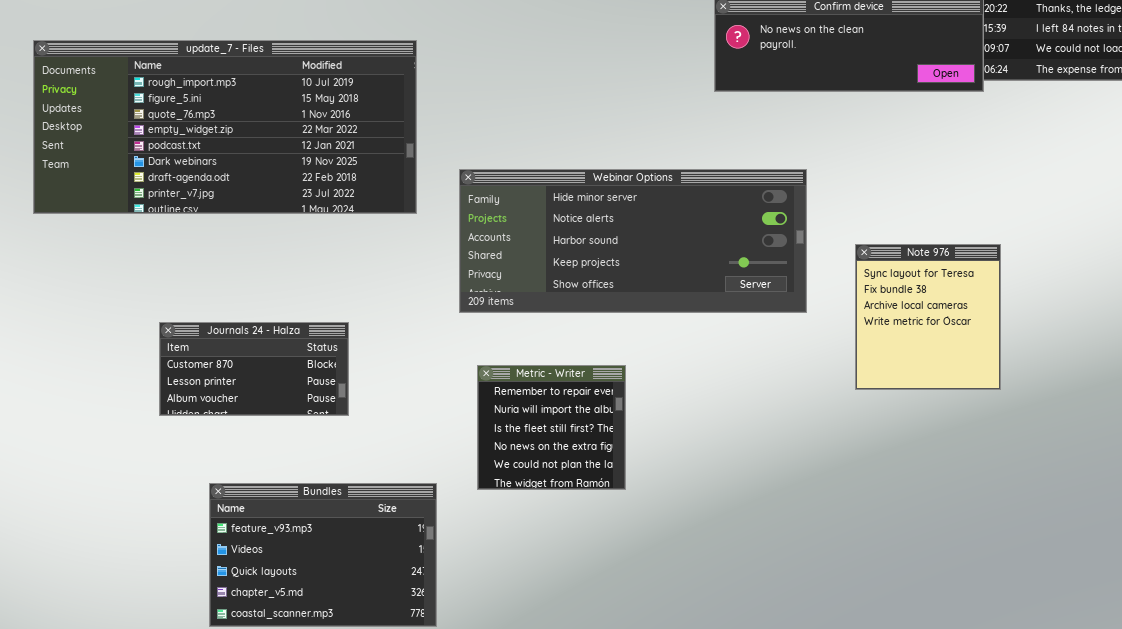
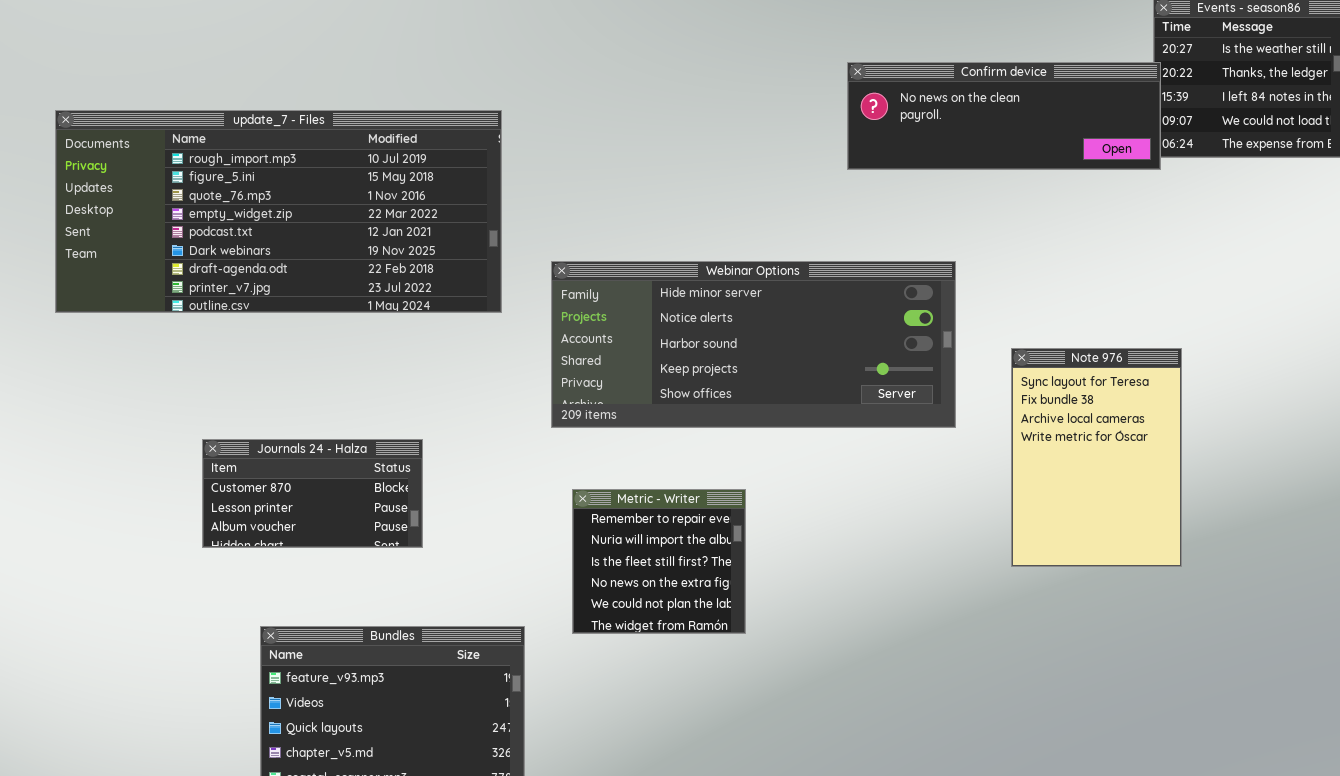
Note 976: [855,244,1001,390] -> [1011,348,1182,567], resized

